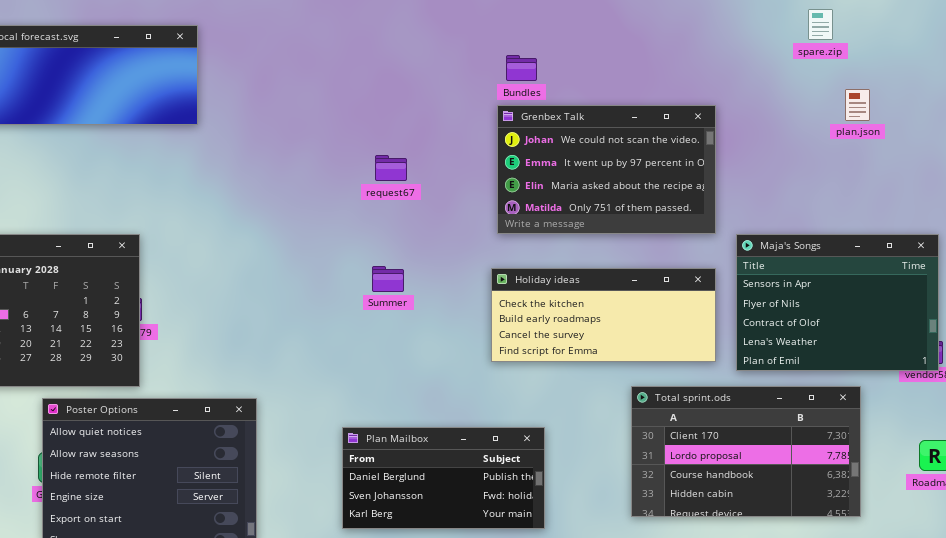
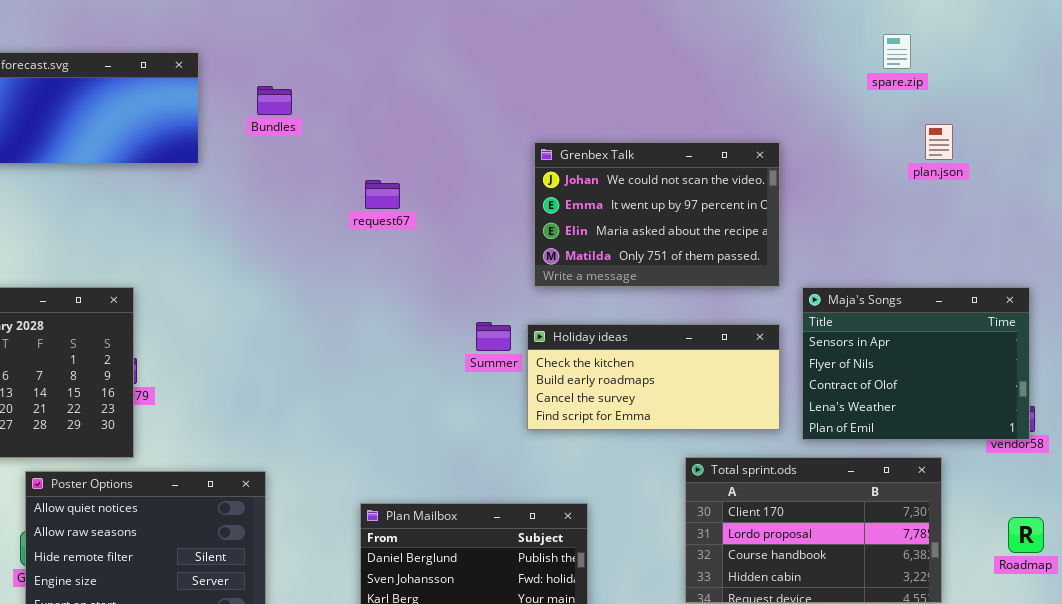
Bundles: [506,55,537,81] -> [257,86,292,115], moved
request67: [375,155,407,181] -> [365,180,400,209], moved
Summer: [372,266,404,292] -> [476,322,511,351], moved

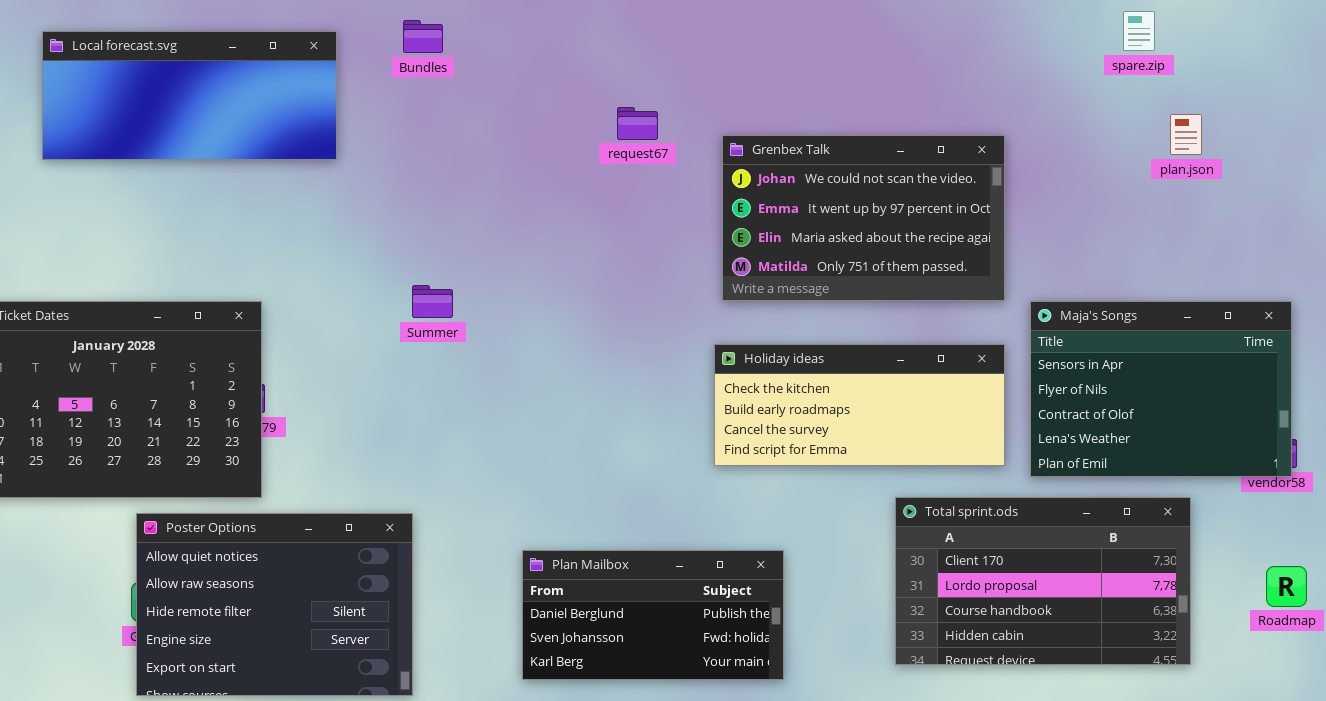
Bundles: [257,86,292,115] -> [403,20,443,53], moved
request67: [365,180,400,209] -> [617,107,658,140], moved
Summer: [476,322,511,351] -> [412,285,453,318], moved

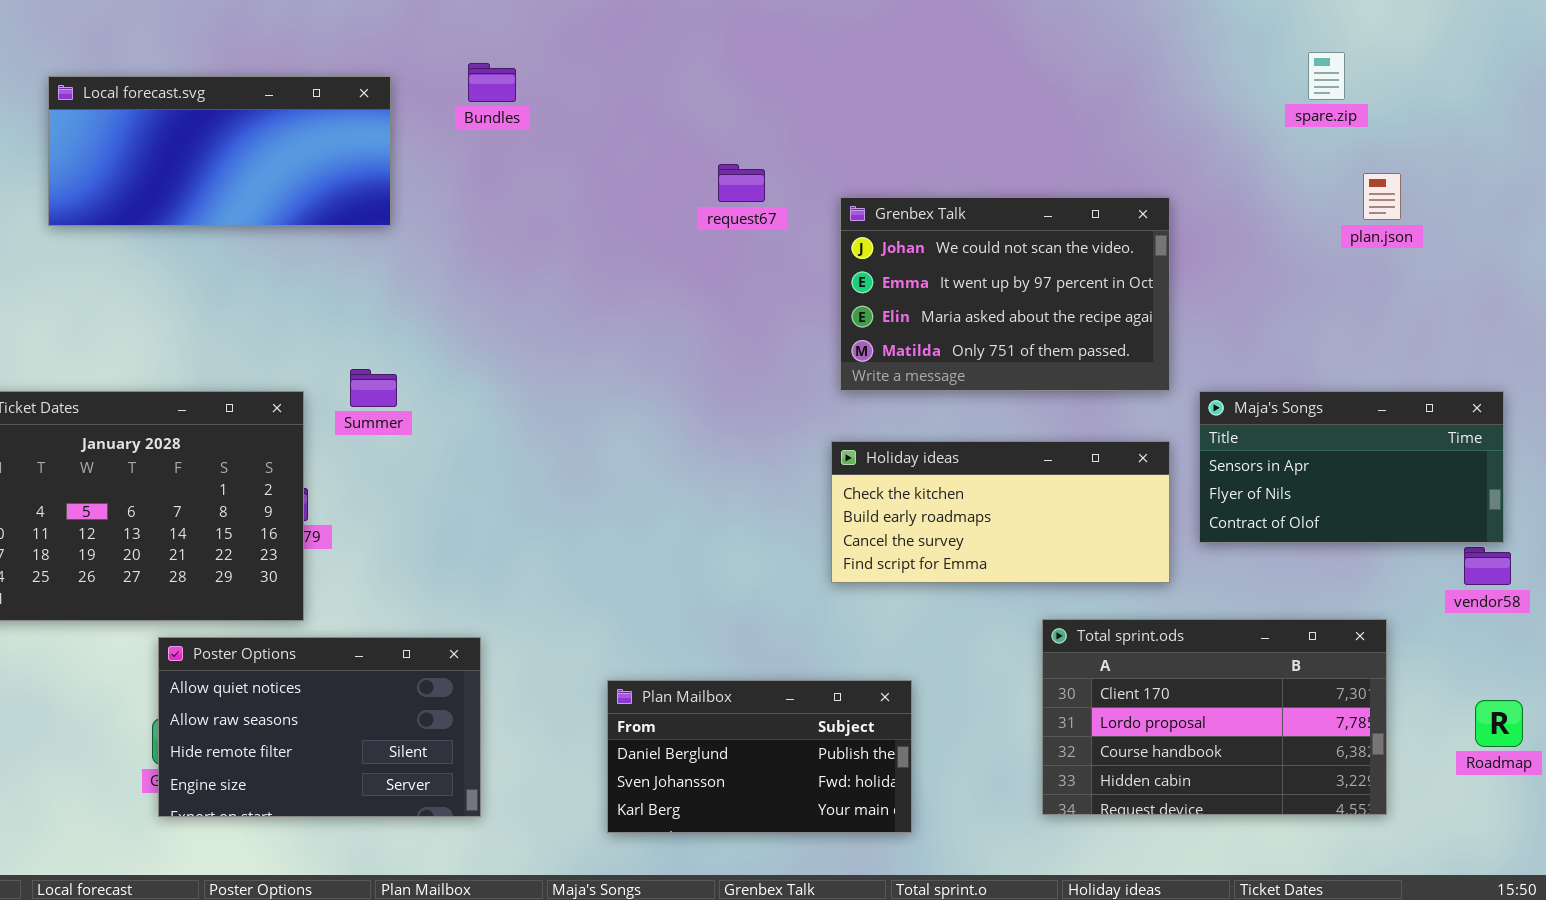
Summer: [412,285,453,318] -> [350,369,397,407], moved
Maja's Songs: [1030,301,1292,477] -> [1199,391,1504,543], resized
Poster Options: [136,513,413,696] -> [158,637,481,817], resized

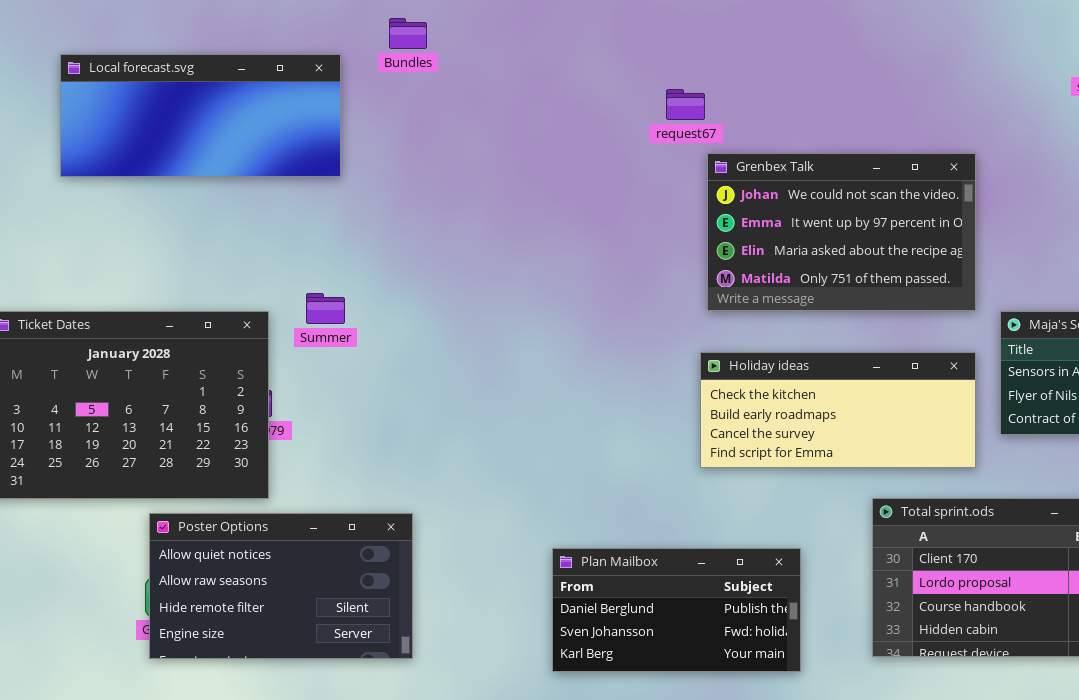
Bundles: [468,63,516,102] -> [389,18,427,49], moved
request67: [718,164,765,202] -> [666,89,705,120], moved
Plan Mailbox: [607,680,912,833] -> [552,548,801,672], moved

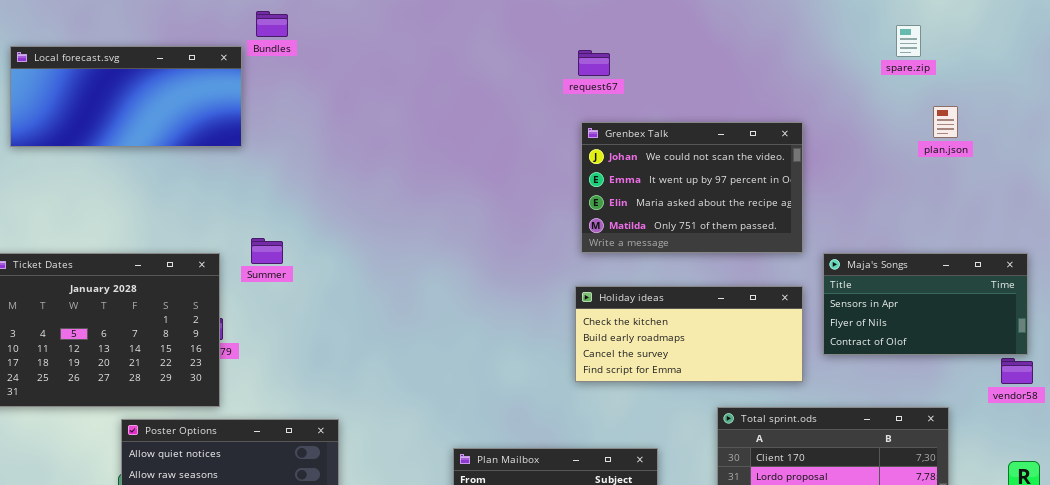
Bundles: [389,18,427,49] -> [256,11,288,37], moved
Local forecast.svg: [60,54,341,177] -> [10,46,242,147], moved
request67: [666,89,705,120] -> [578,50,610,76], moved

